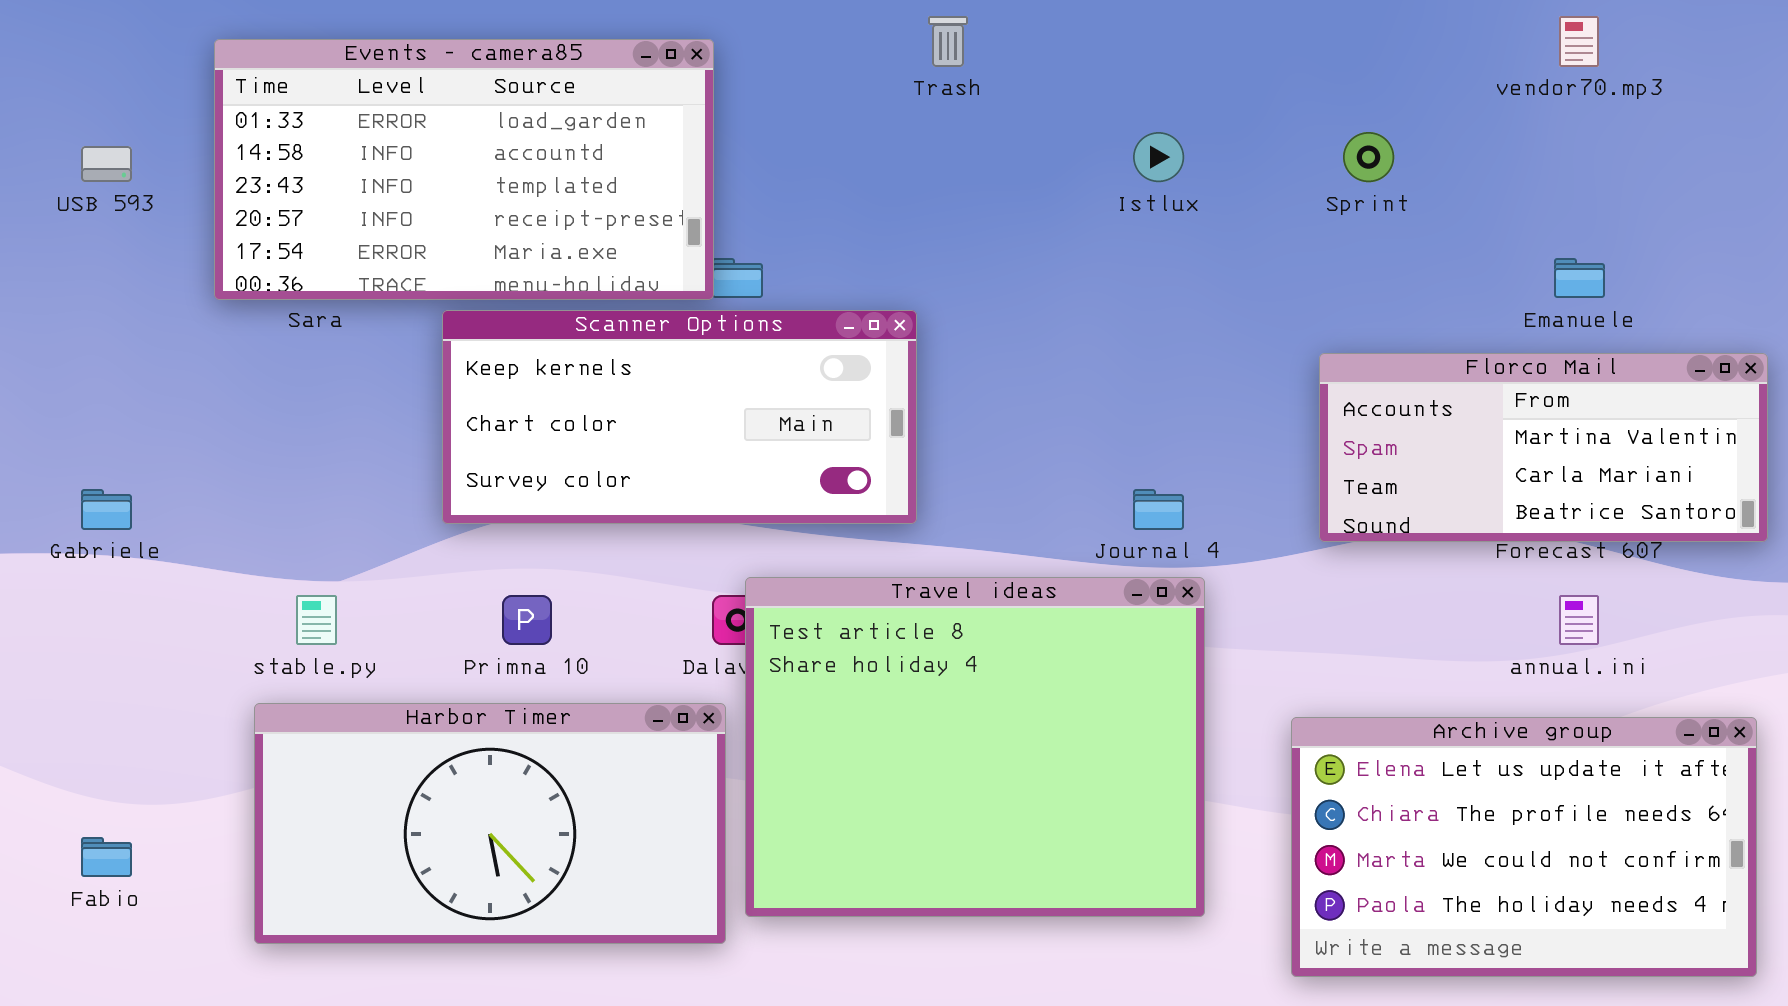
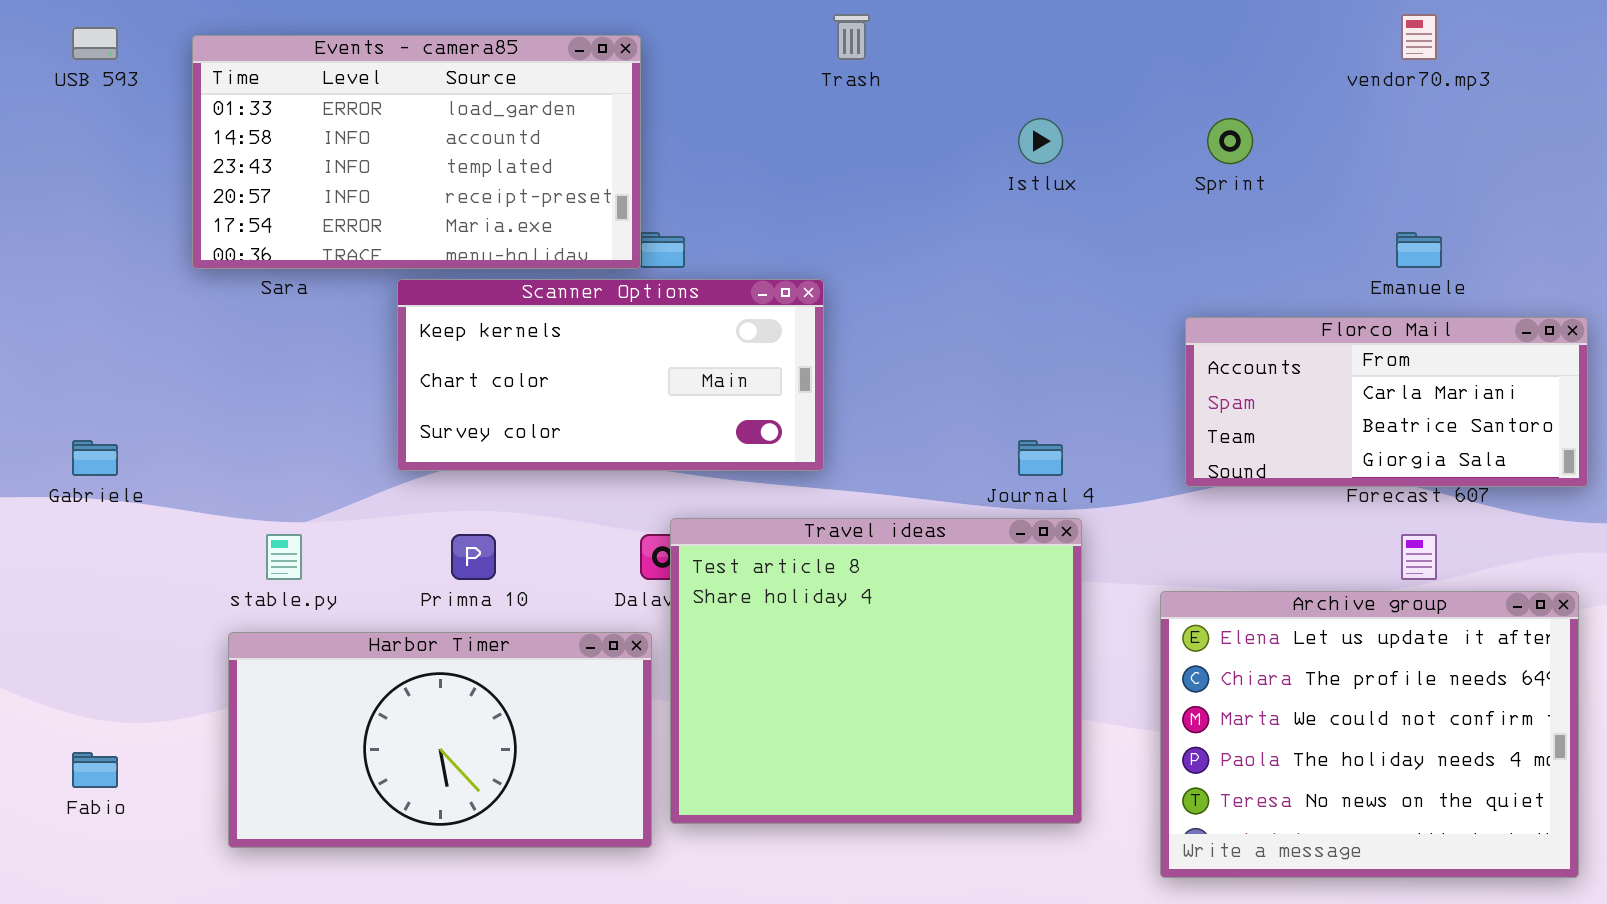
USB 593: [81,146,132,182] -> [72,27,118,60], moved
Florco Mail: [1319,353,1768,542] -> [1185,317,1588,487], scrolled down 1 row
Archive group: [1291,717,1757,977] -> [1160,591,1579,878], resized

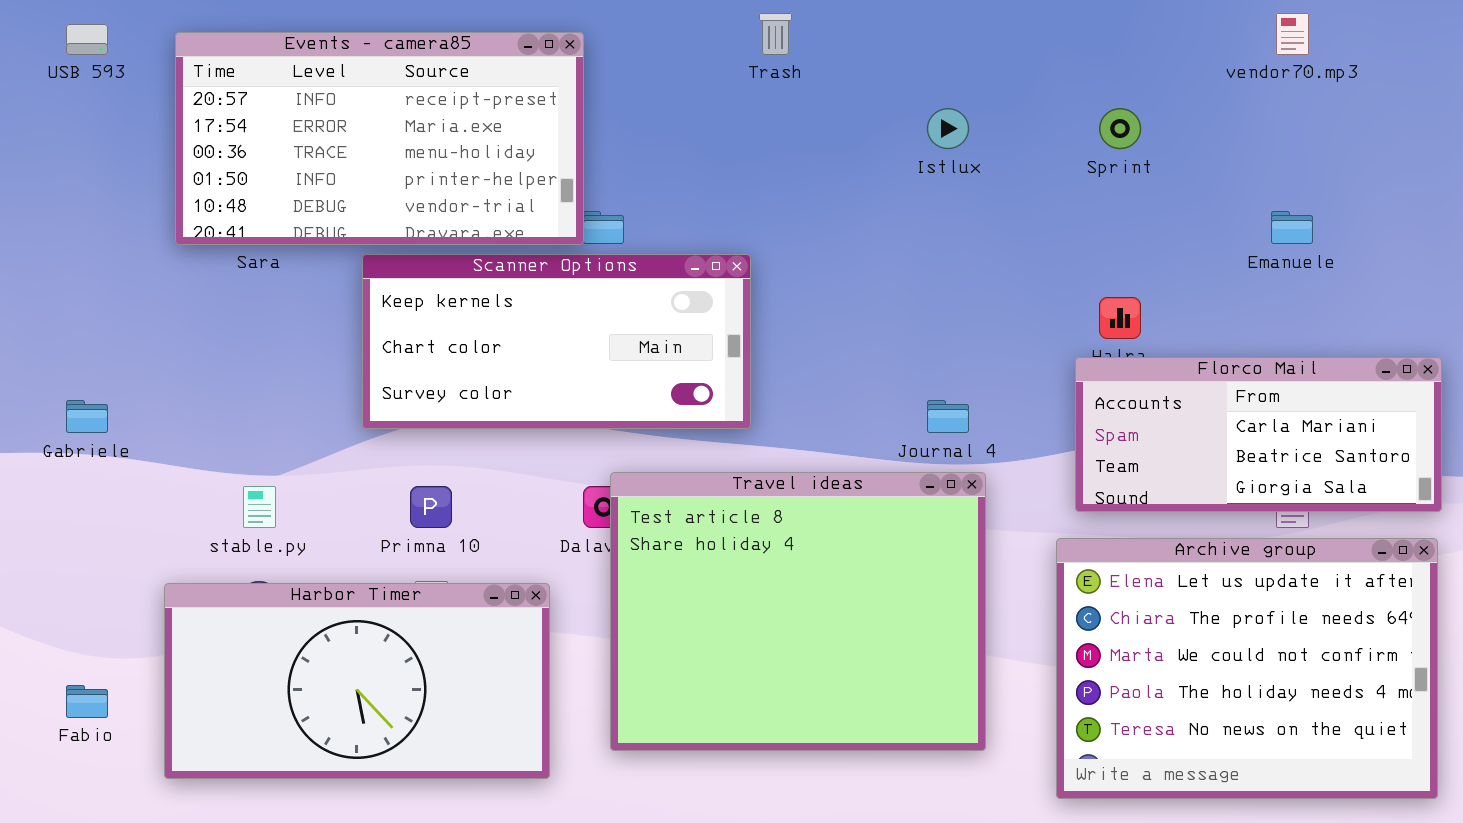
Events - camera85: [192,35,641,269] -> [175,32,584,245], scrolled down 3 rows
Florco Mail: [1185,317,1588,487] -> [1075,357,1442,512], moved
Harbor Timer: [228,632,652,848] -> [164,583,550,779], moved

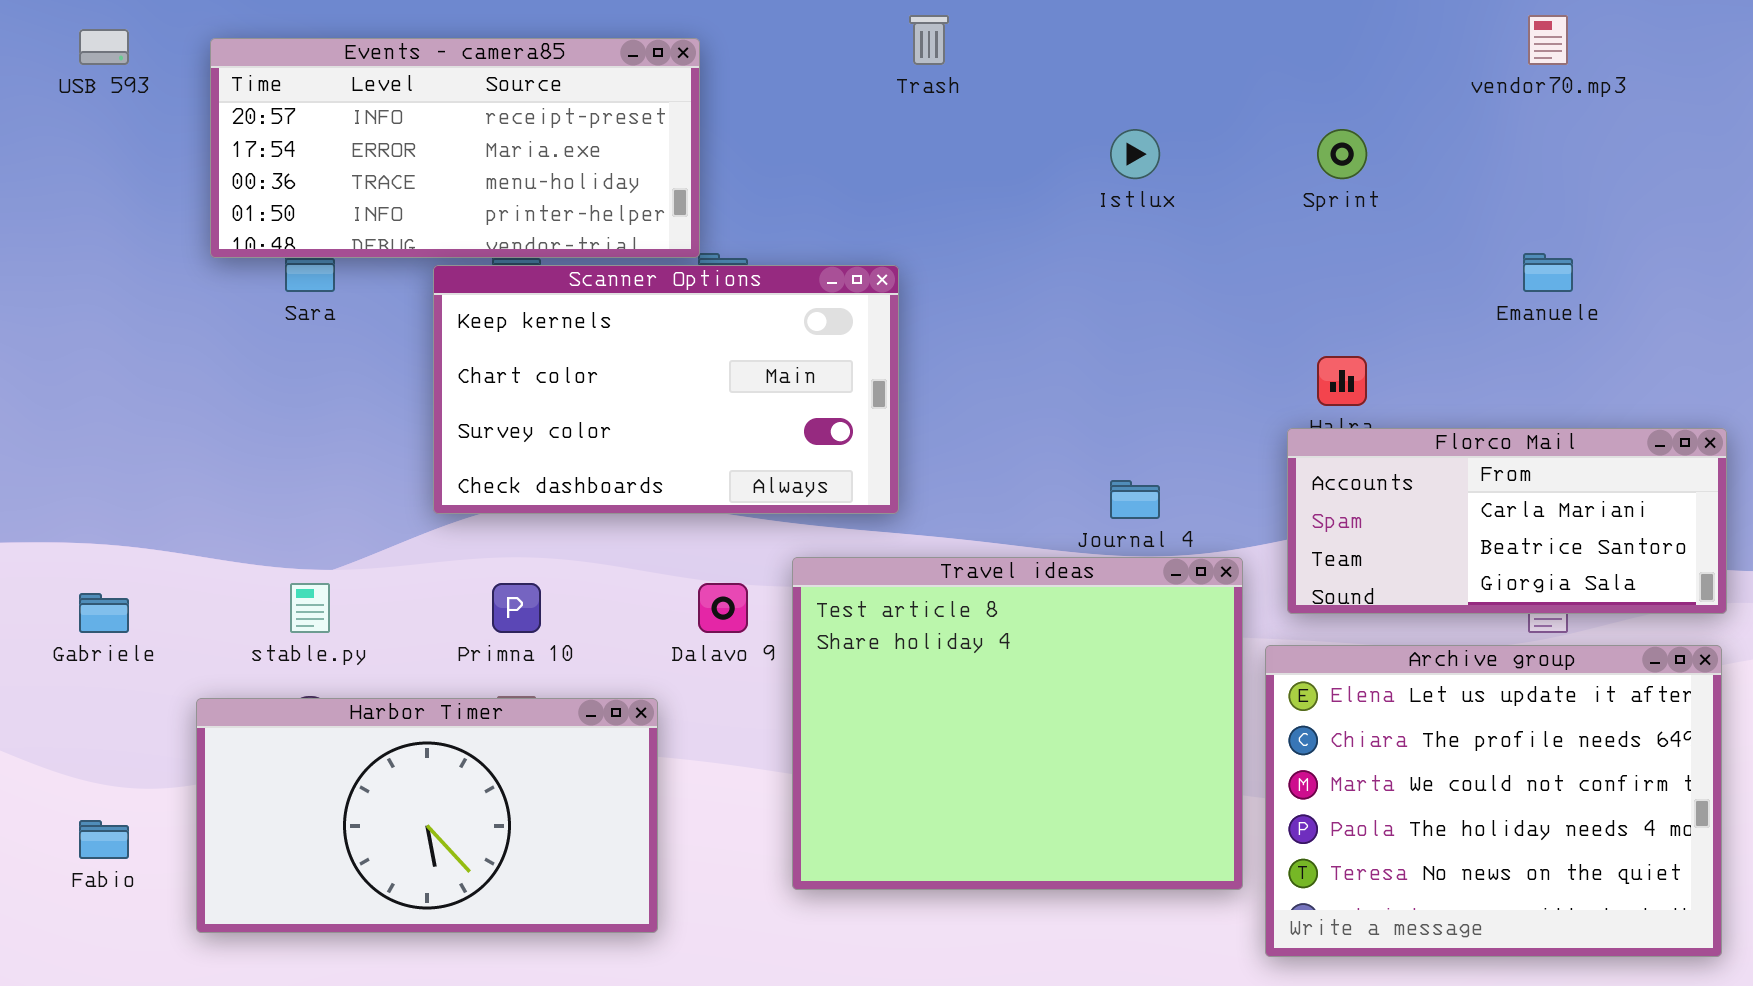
Events - camera85: [175,32,584,245] -> [210,38,700,258], resized
Scanner Options: [362,254,751,429] -> [433,265,899,514], resized
Gabriele: [66,400,108,433] -> [79,593,129,633], moved
Travel ideas: [610,472,986,751] -> [792,557,1243,890], moved

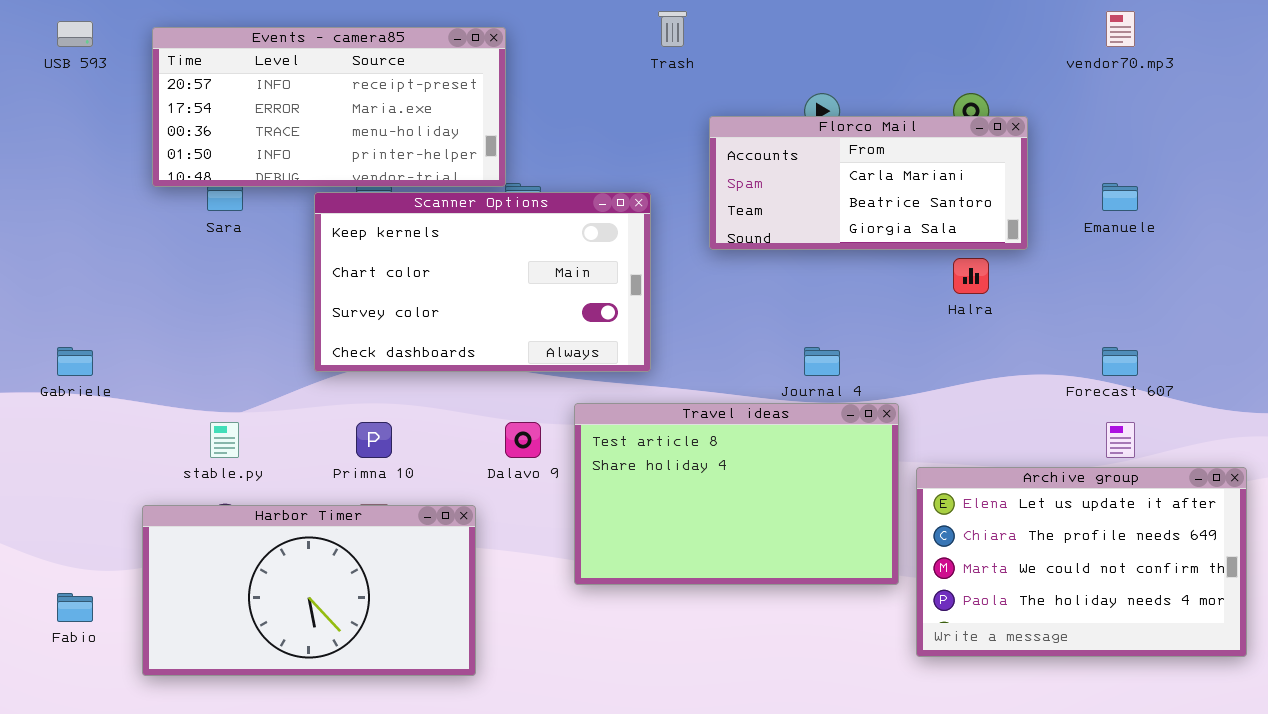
Florco Mail: [1287,428,1727,614] -> [709,116,1028,250], moved
Travel ideas: [792,557,1243,890] -> [574,403,899,585], resized
Gabriele: [79,593,129,633] -> [57,347,93,376], moved
Archive group: [1265,645,1722,957] -> [916,467,1247,657], resized

